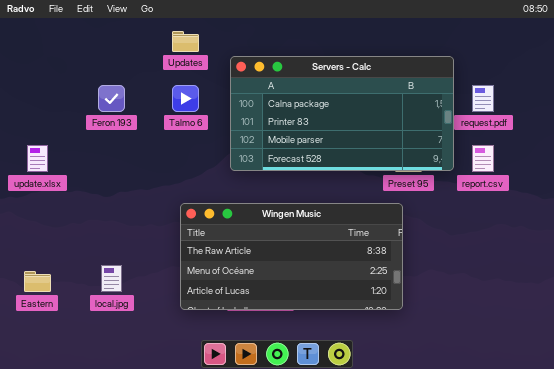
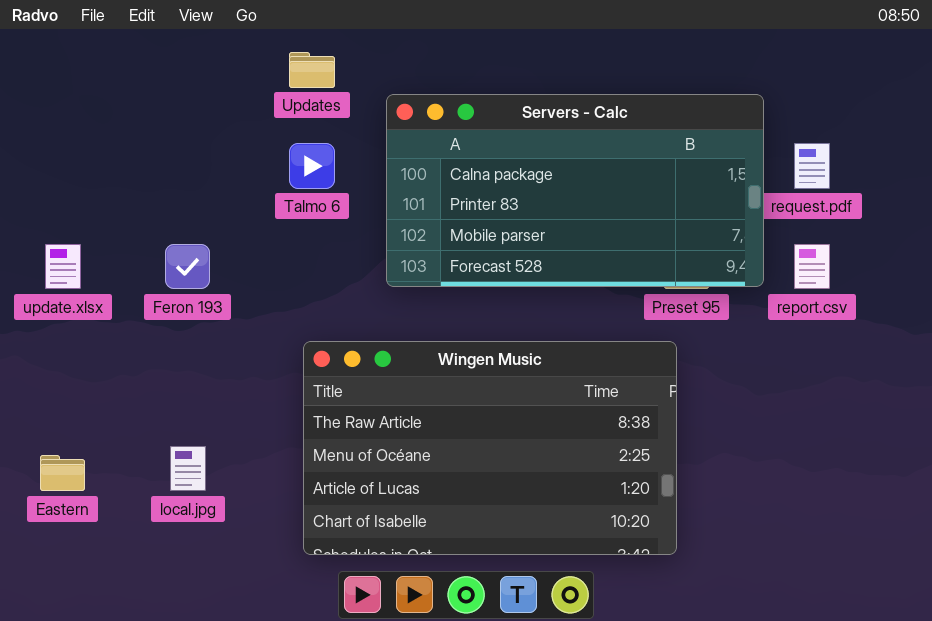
Feron 193: [98,85,125,112] -> [165,244,210,289], moved
Wingen Music: [180,203,403,310] -> [303,341,677,555], resized

